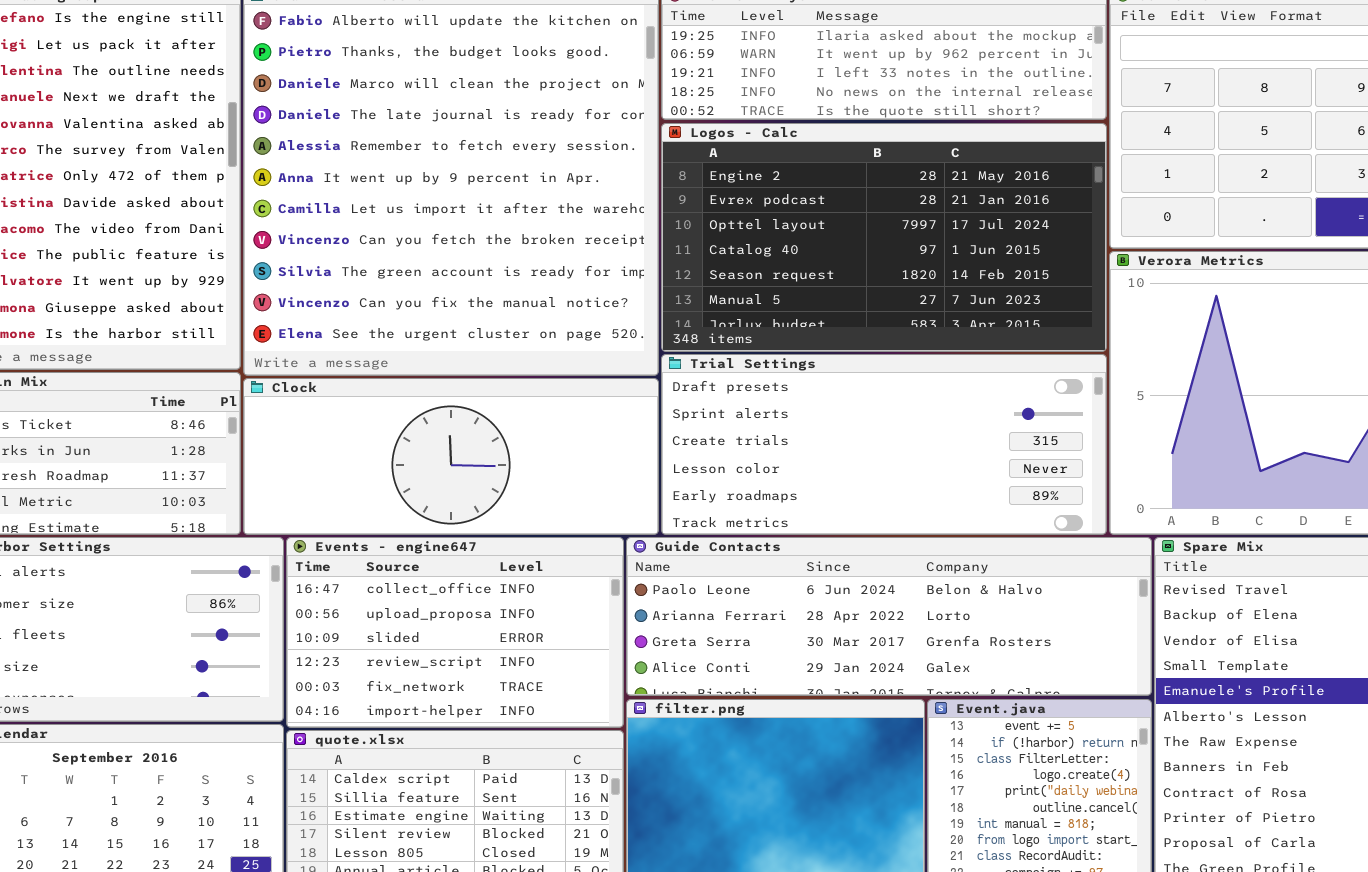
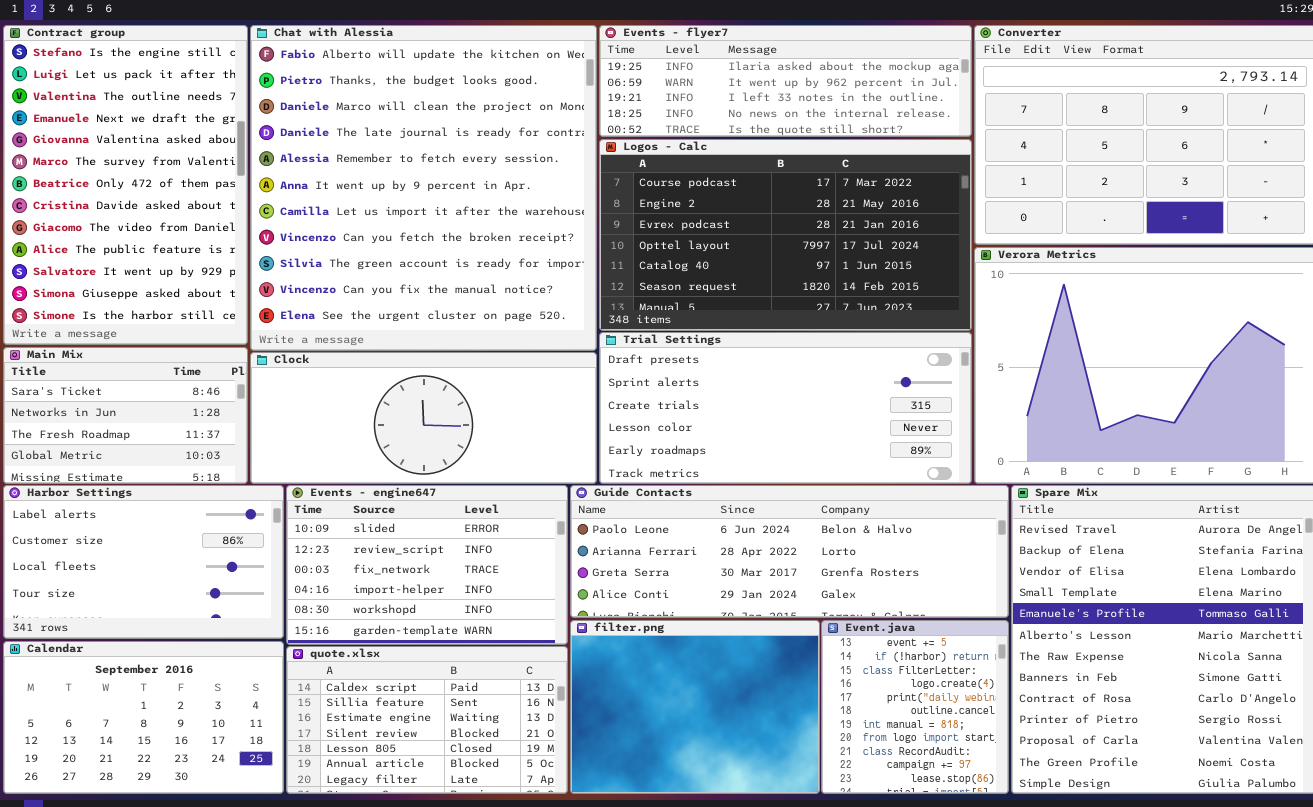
Logos - Calc: [661,123,1107,352] -> [599,139,972,331], scrolled up 1 row
Events - engine647: [286,537,624,728] -> [286,485,568,645], scrolled down 2 rows

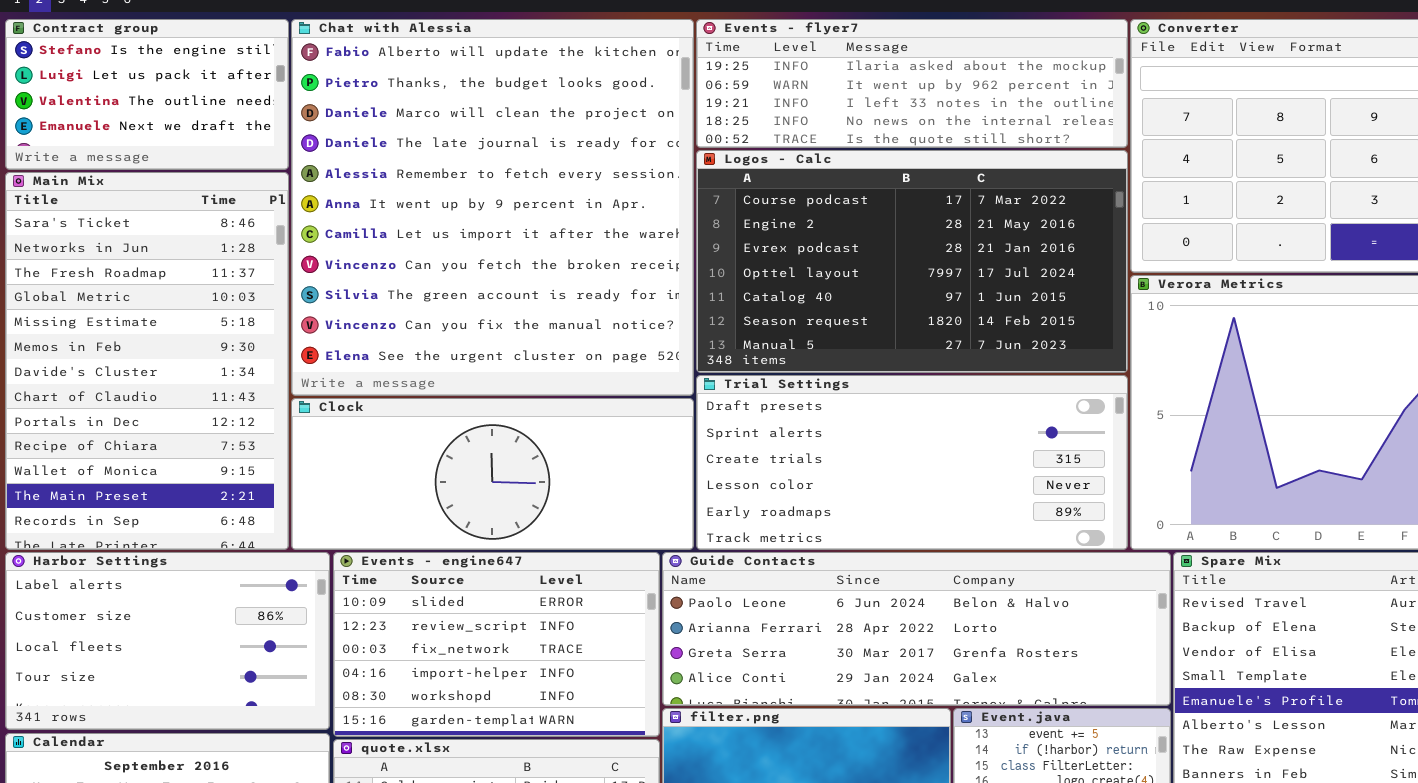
Contract group: [3,25,248,345] -> [5,19,289,170], resized
Main Mix: [3,347,248,484] -> [5,172,289,550], resized

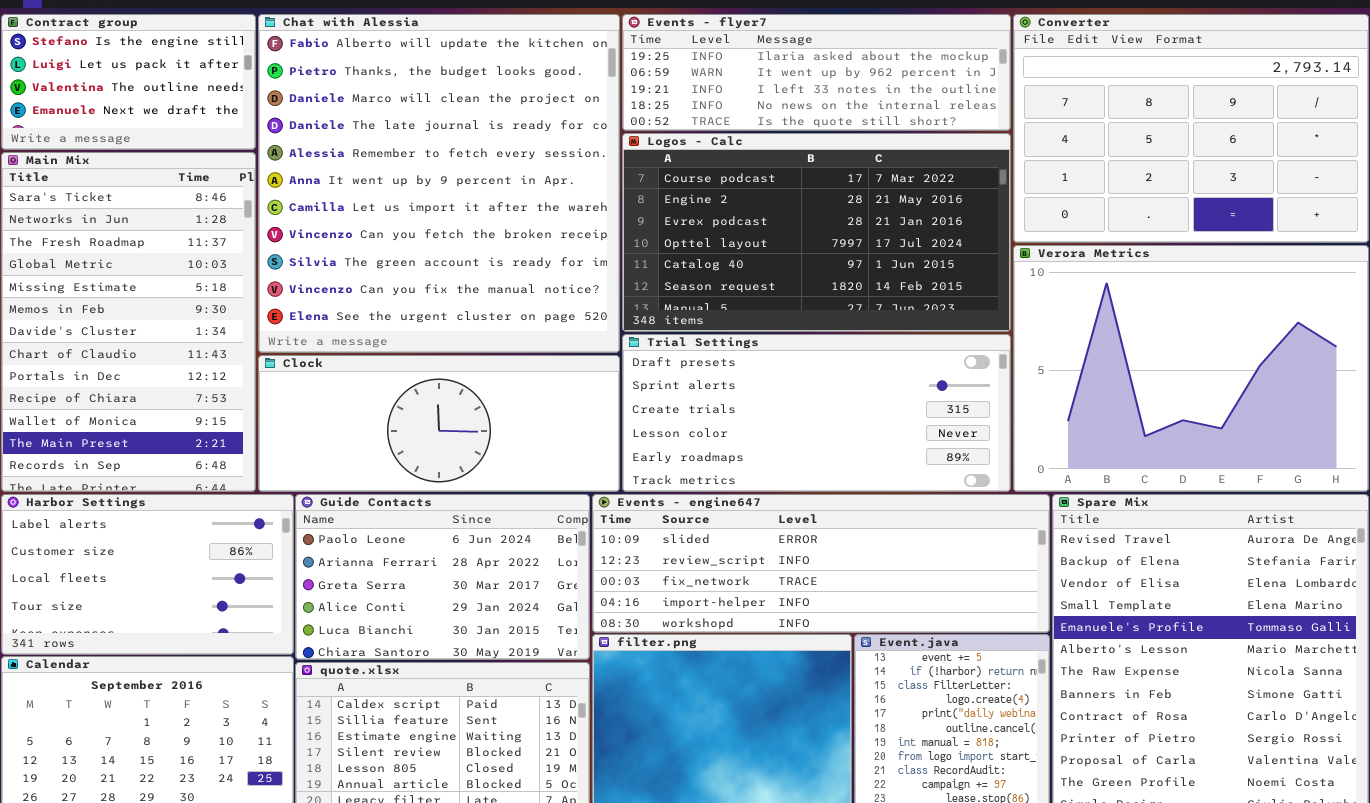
Events - engine647: [333,552,660,737] -> [592,494,1050,633], moved, resized
Guide Contacts: [662,552,1171,706] -> [295,494,590,660], moved, resized

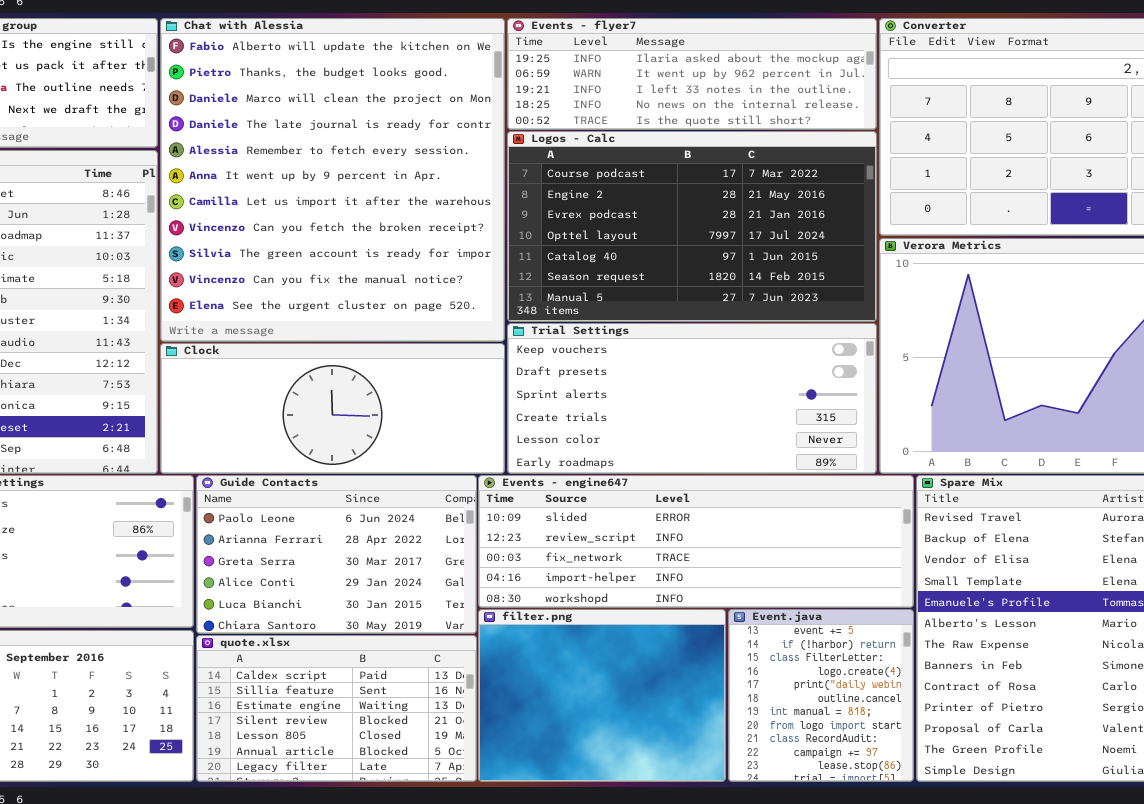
Trial Settings: [622,334,1011,492] -> [507,323,877,474], scrolled up 1 row

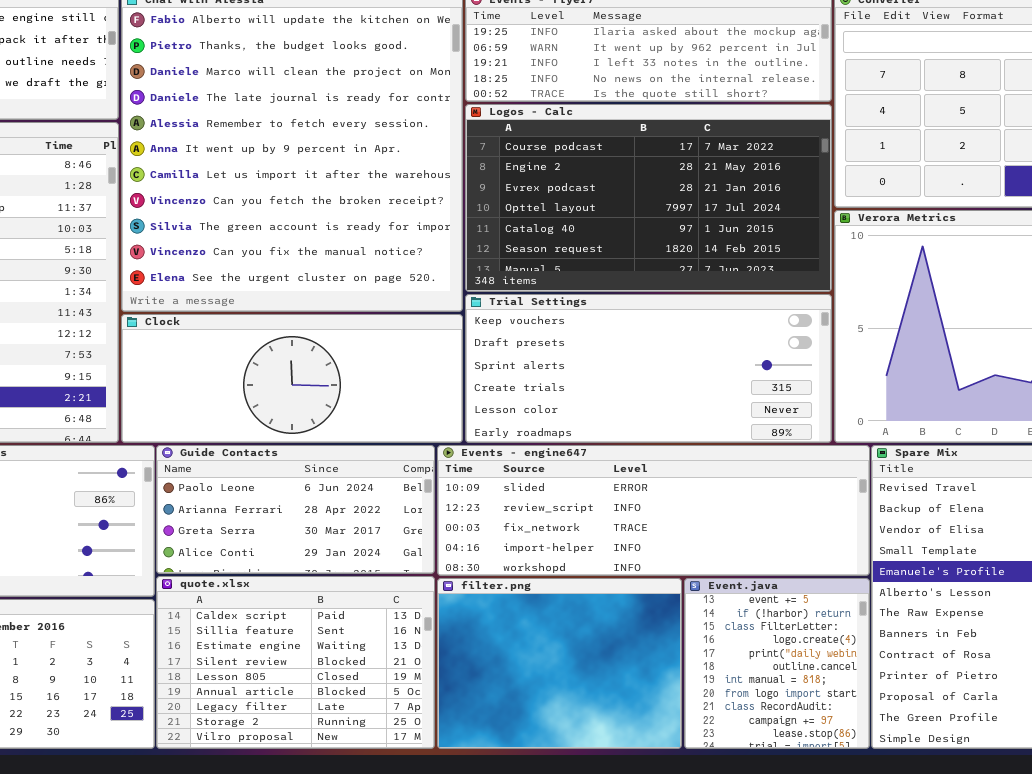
Guide Contacts: [196,475,477,634] -> [156,445,435,574], resized
quote.xlsx: [196,635,477,782] -> [156,576,435,749], resized

